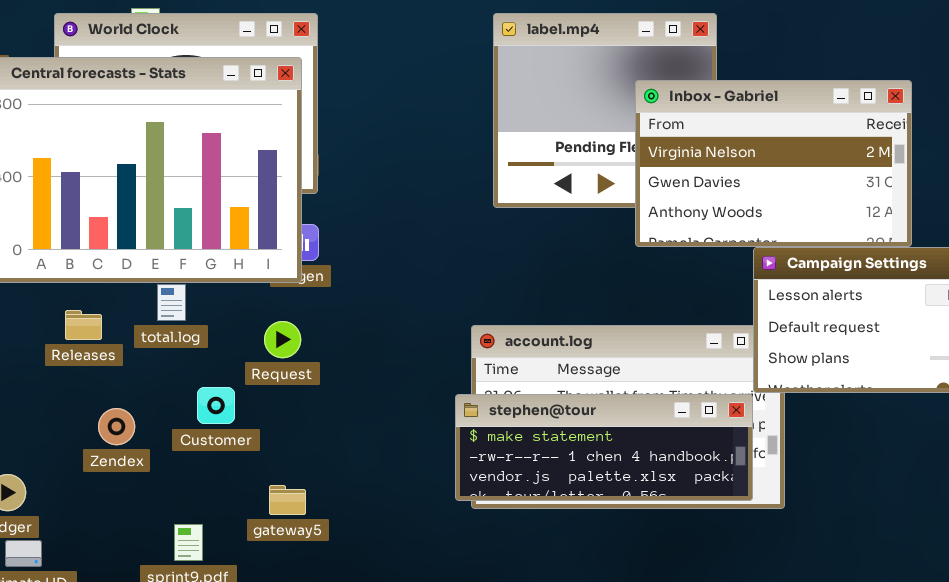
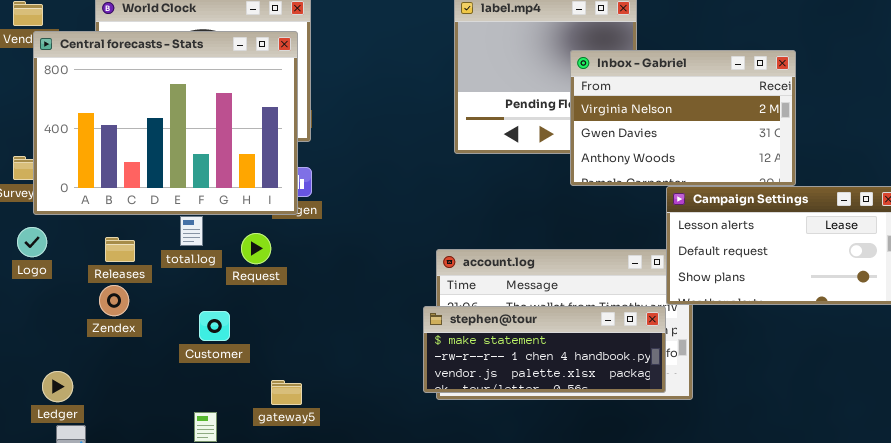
Request: [264,321,301,358] -> [241,233,271,264], moved
Customer: [197,387,235,424] -> [199,311,230,341], moved
Zendex: [98,408,135,445] -> [99,285,129,316], moved

